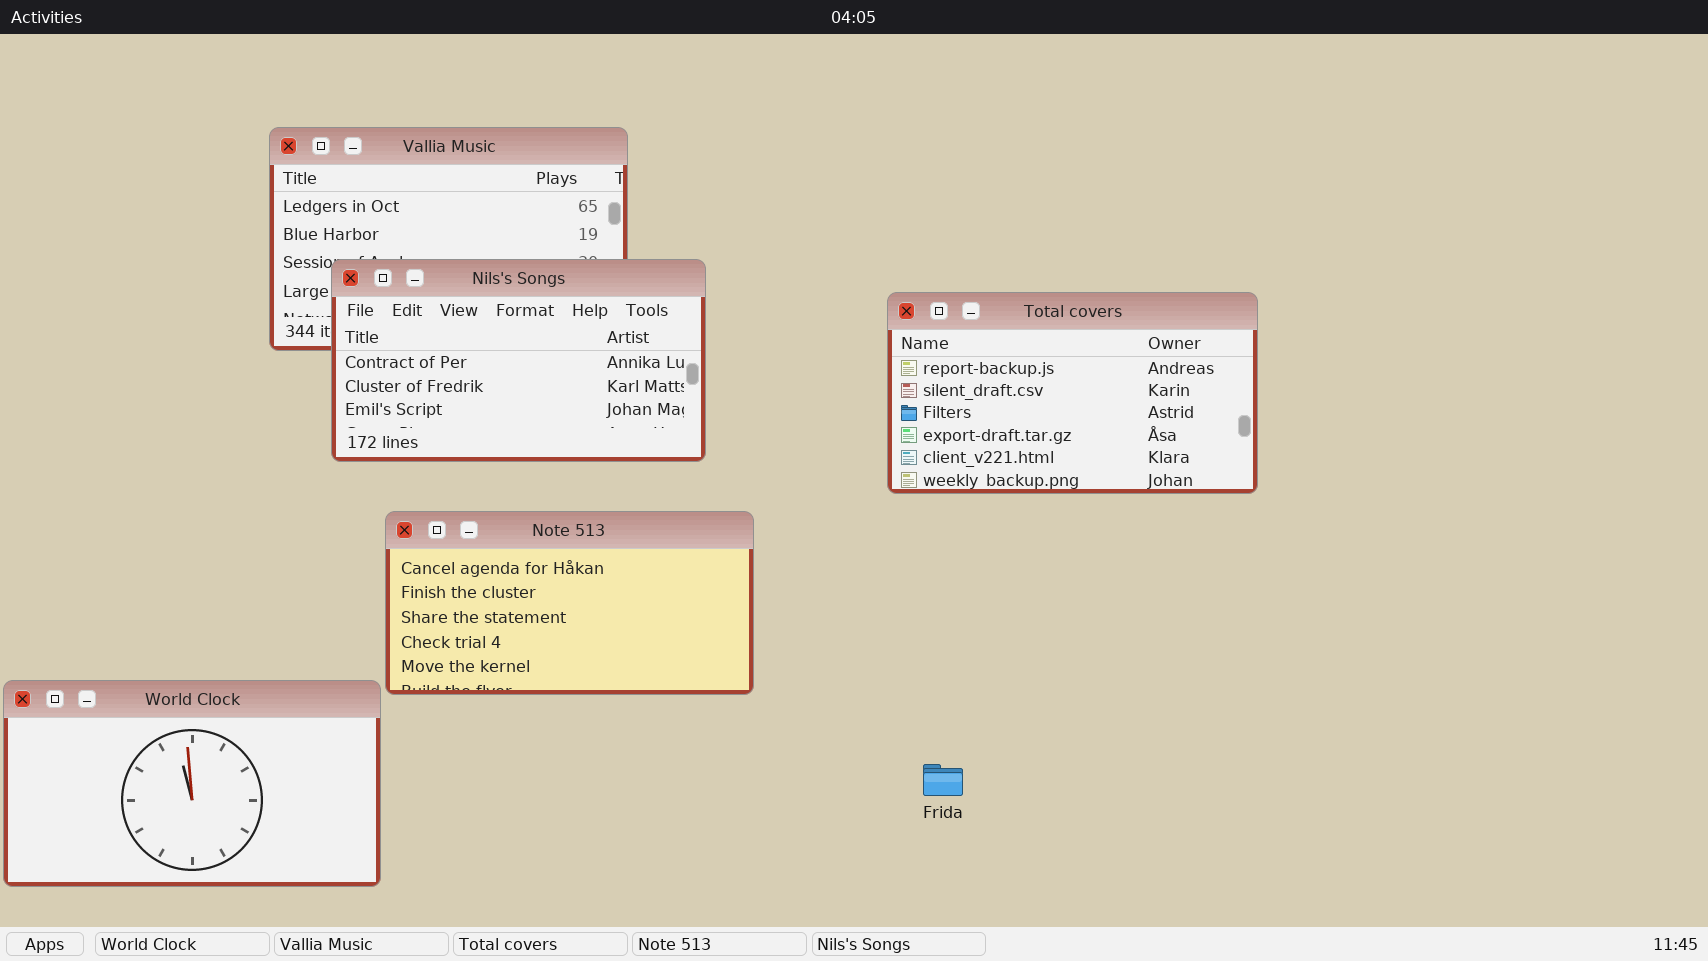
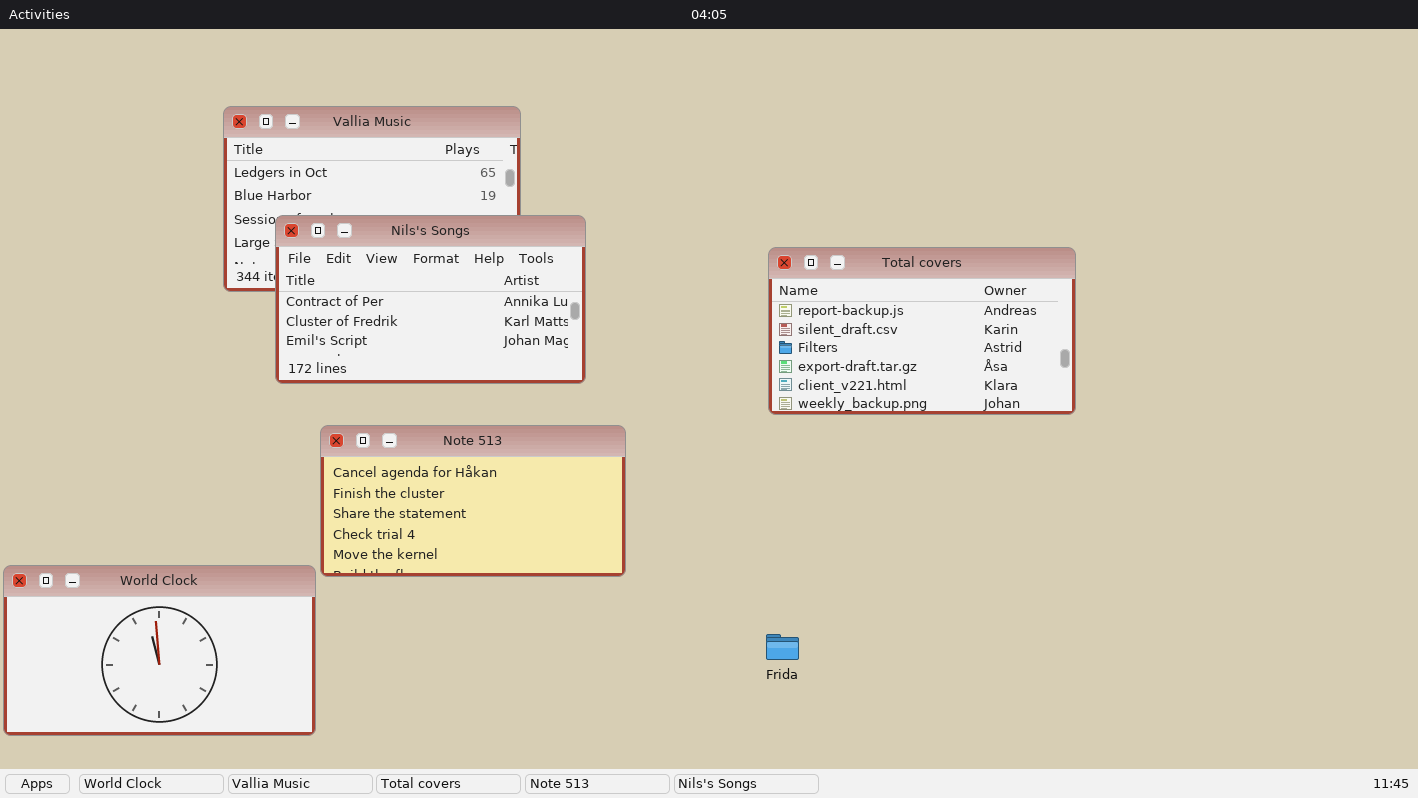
Total covers: [887,292,1258,494] -> [768,247,1076,415], moved

